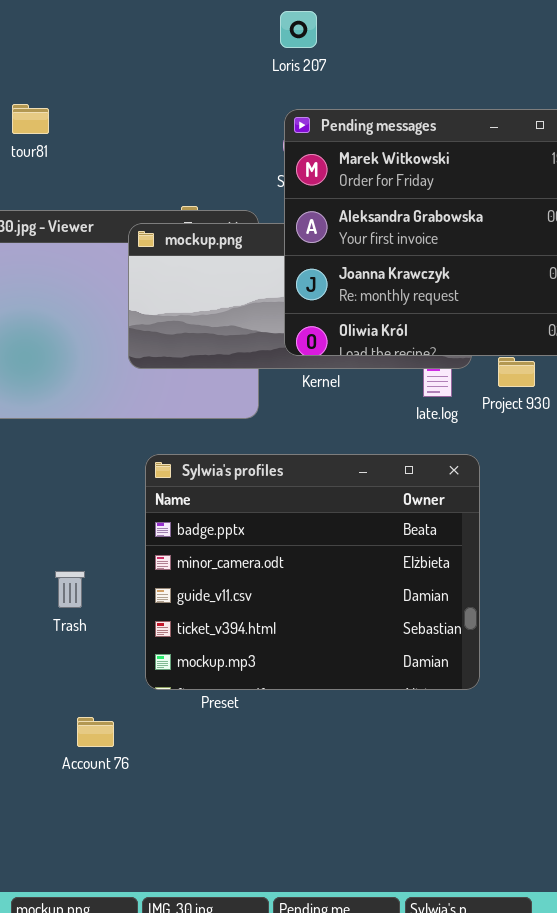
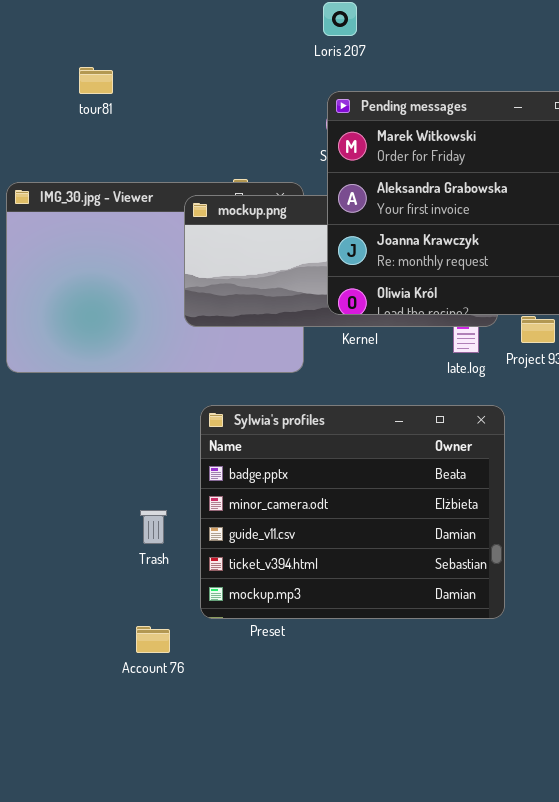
tour81: [12,104,49,134] -> [79,67,113,94], moved
Trash: [55,571,85,608] -> [140,510,167,544], moved
Account 76: [77,717,114,747] -> [136,626,170,653], moved

